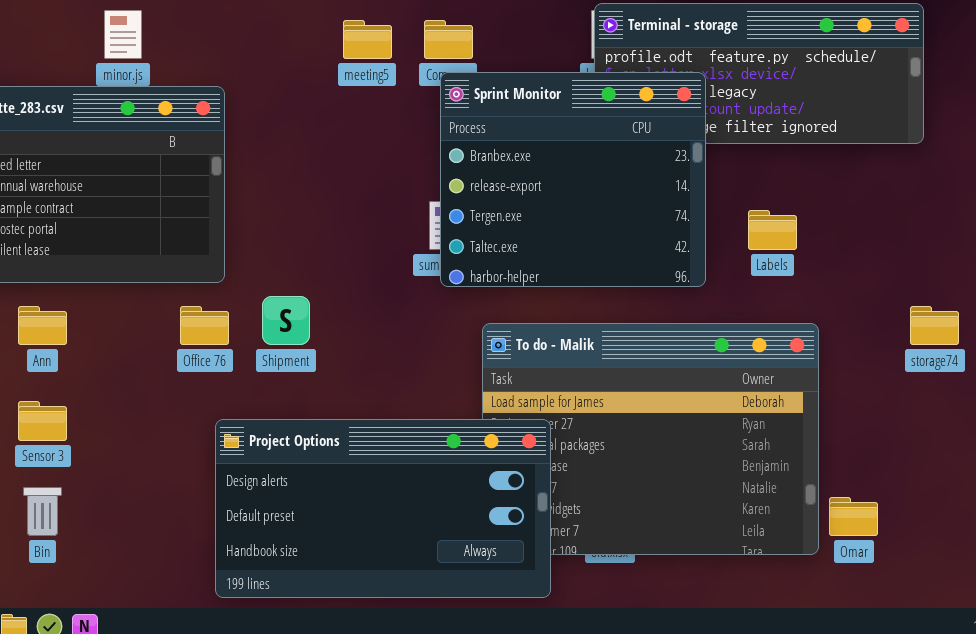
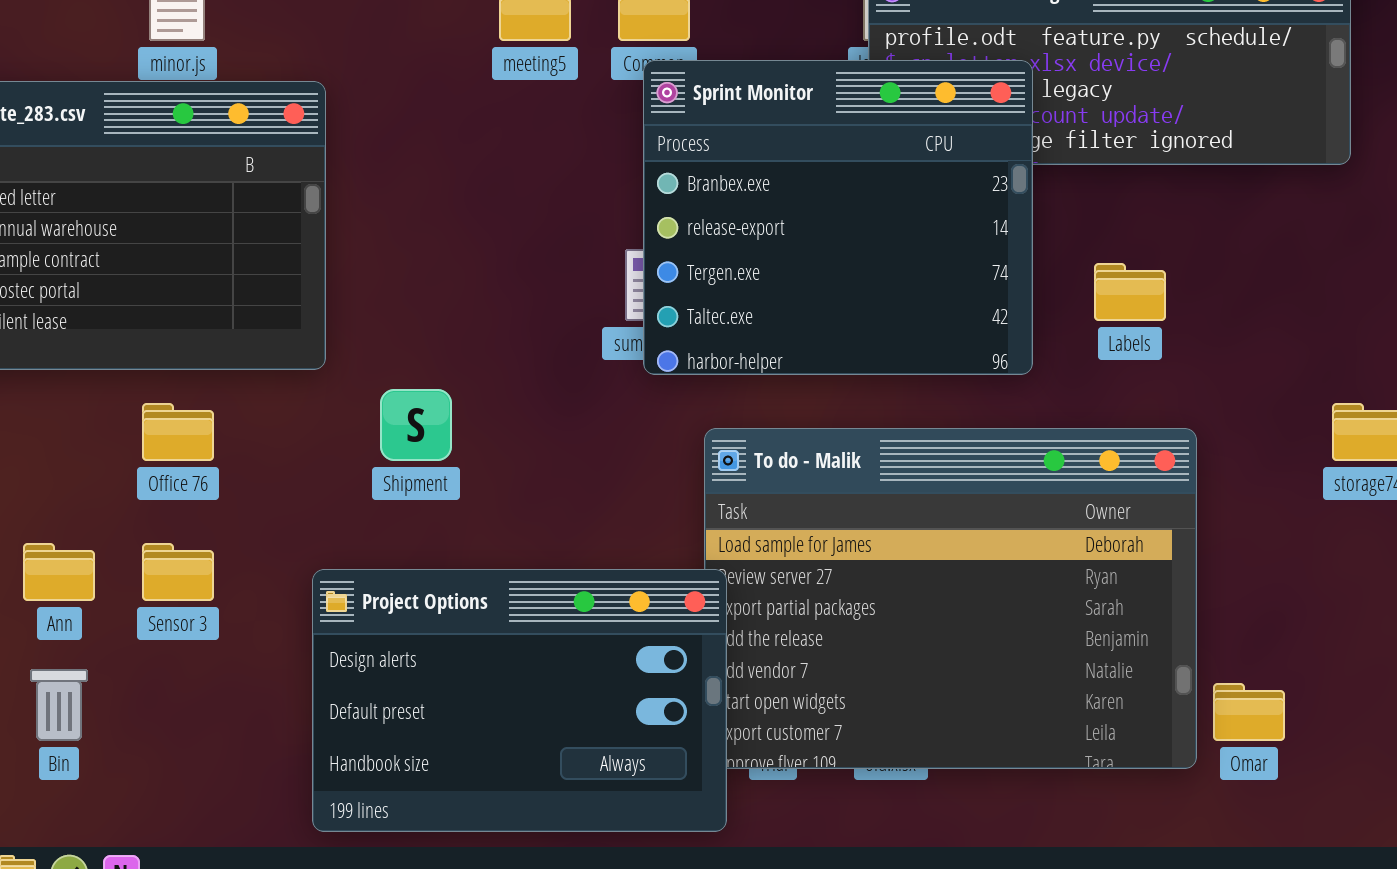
Ann: [18,306,67,345] -> [23,543,95,601], moved
Office 76: [180,306,229,345] -> [142,403,214,461], moved
Sensor 3: [18,401,67,441] -> [142,543,214,601], moved
Project Options: [215,419,551,598] -> [312,569,727,832], resized

